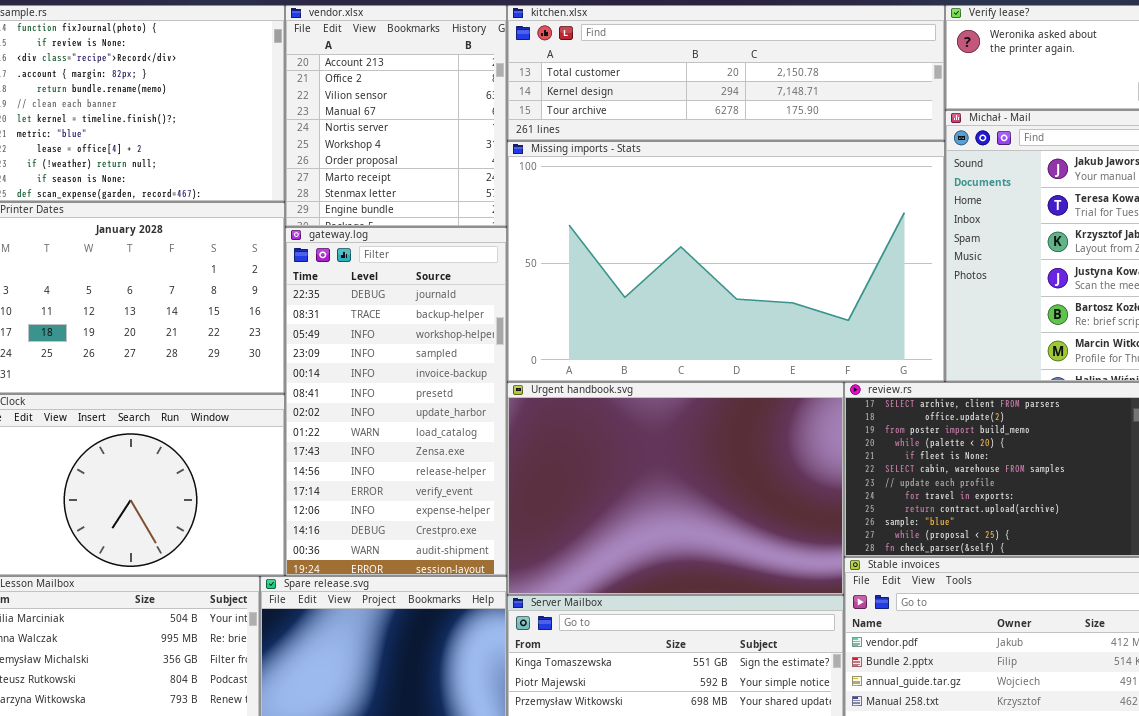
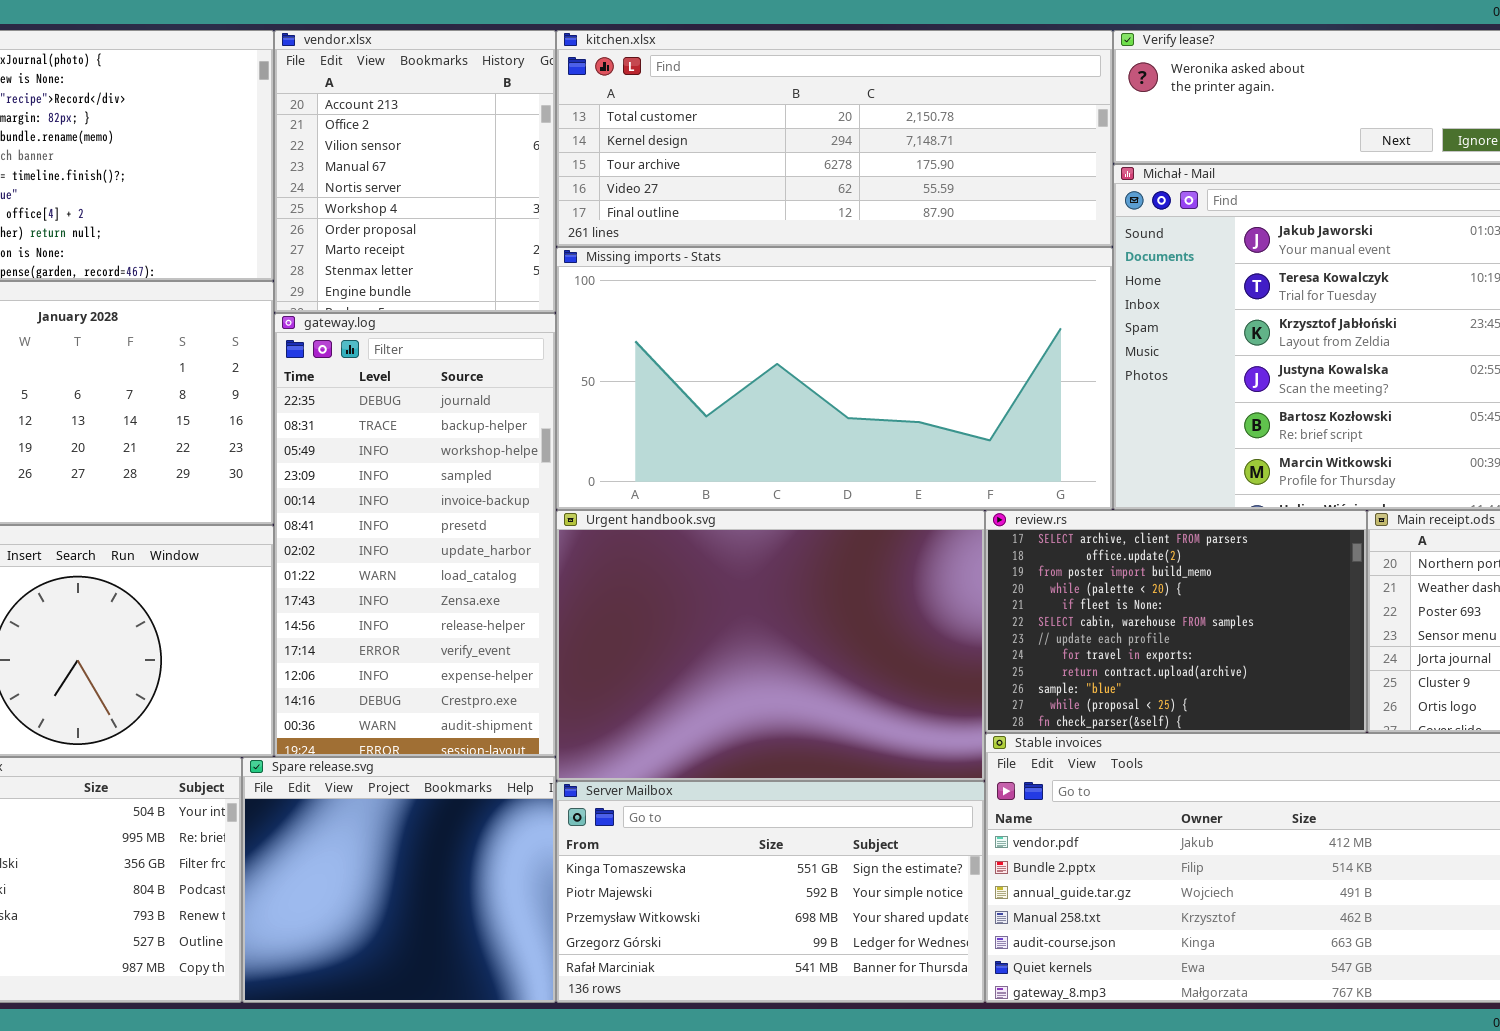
kitchen.xlsx: [507,5,945,141] -> [556,30,1113,247], resized
Missing imports - Stats: [507,141,945,382] -> [556,247,1113,510], resized

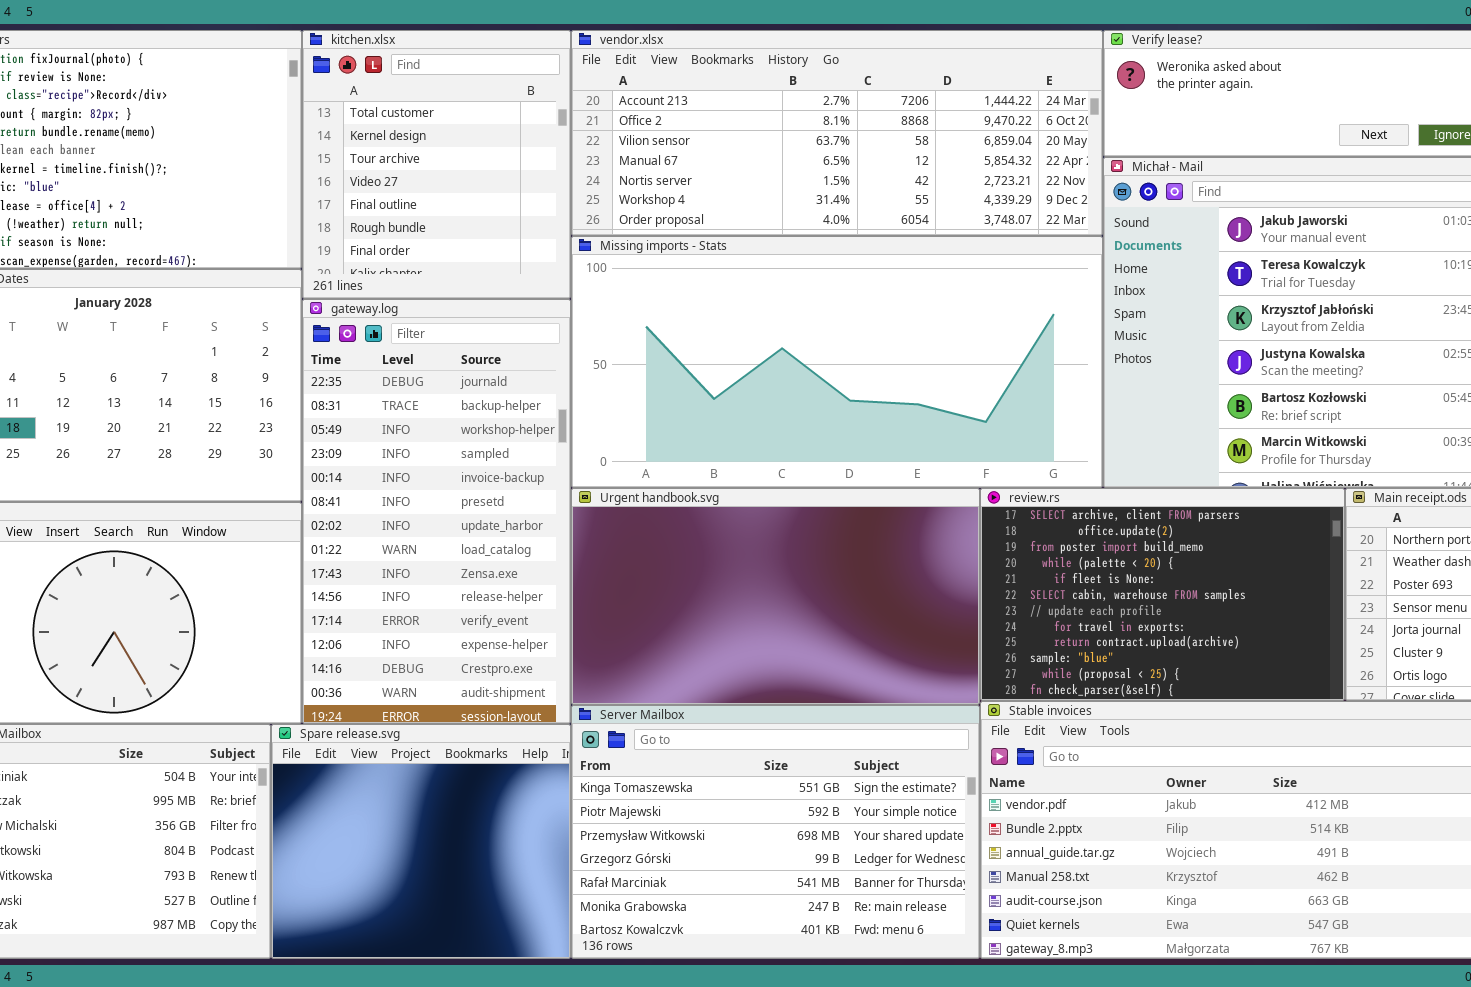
vendor.xlsx: [274,30,556,313] -> [571,30,1103,236], moved, resized
kitchen.xlsx: [556,30,1113,247] -> [302,30,571,299], moved, resized
Urgent handbook.svg: [556,510,985,781] -> [571,488,980,705], resized
Server Mailbox: [556,781,985,1003] -> [571,705,980,959], resized

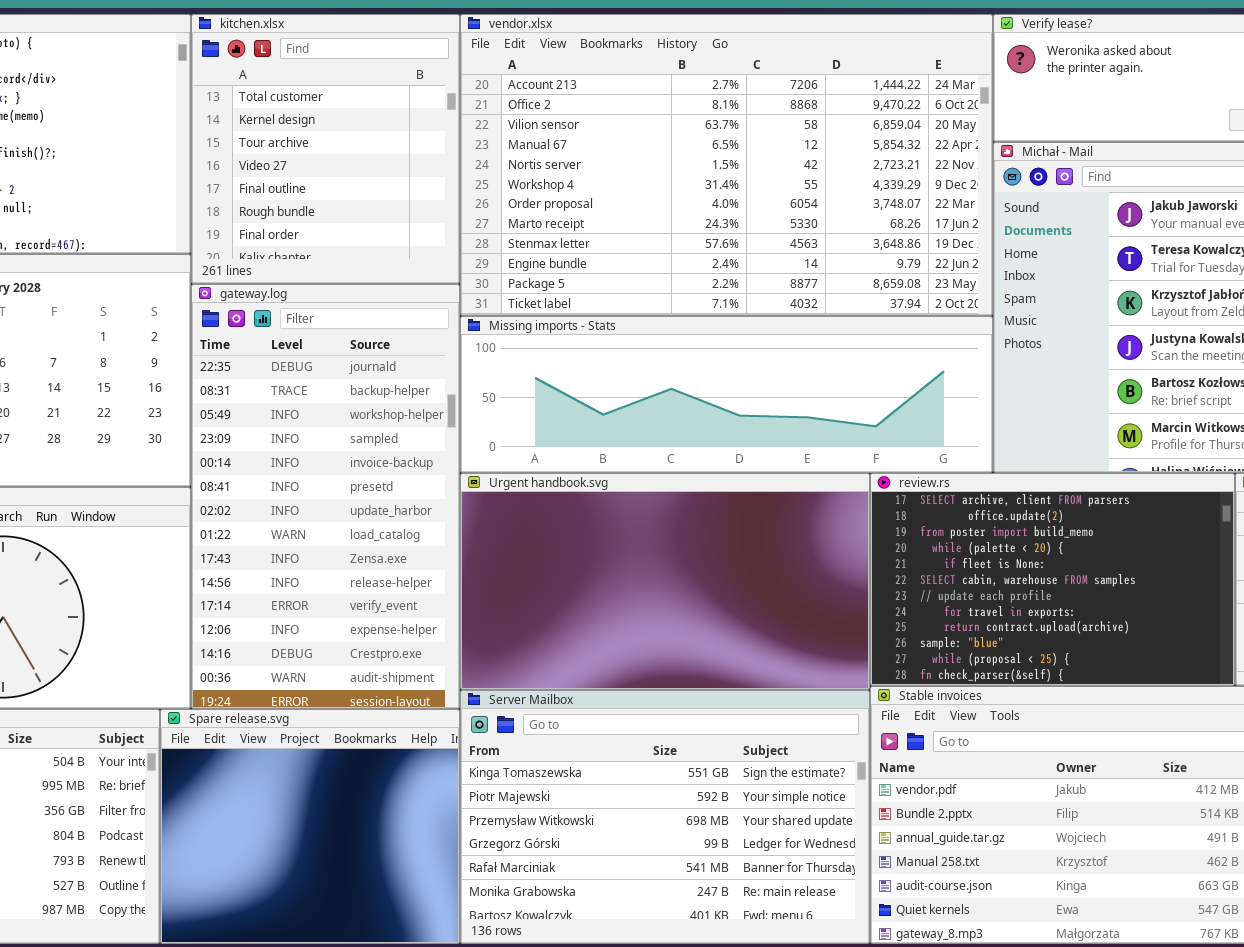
vendor.xlsx: [571,30,1103,236] -> [460,14,993,316], resized
Missing imports - Stats: [571,236,1103,488] -> [460,316,993,473], resized

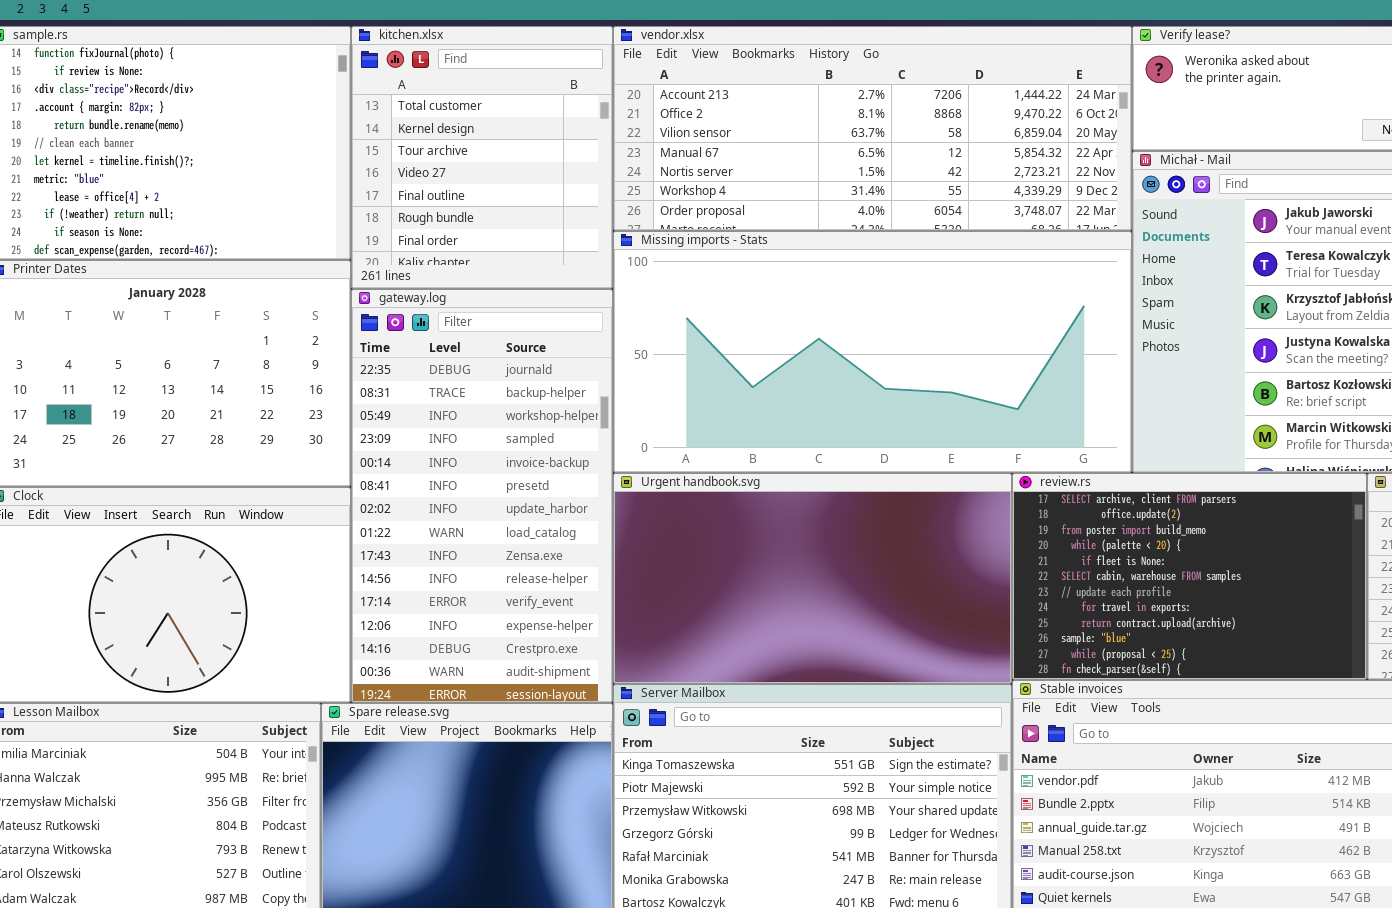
vendor.xlsx: [460,14,993,316] -> [613,26,1132,231], resized
Missing imports - Stats: [460,316,993,473] -> [613,231,1132,473], resized

